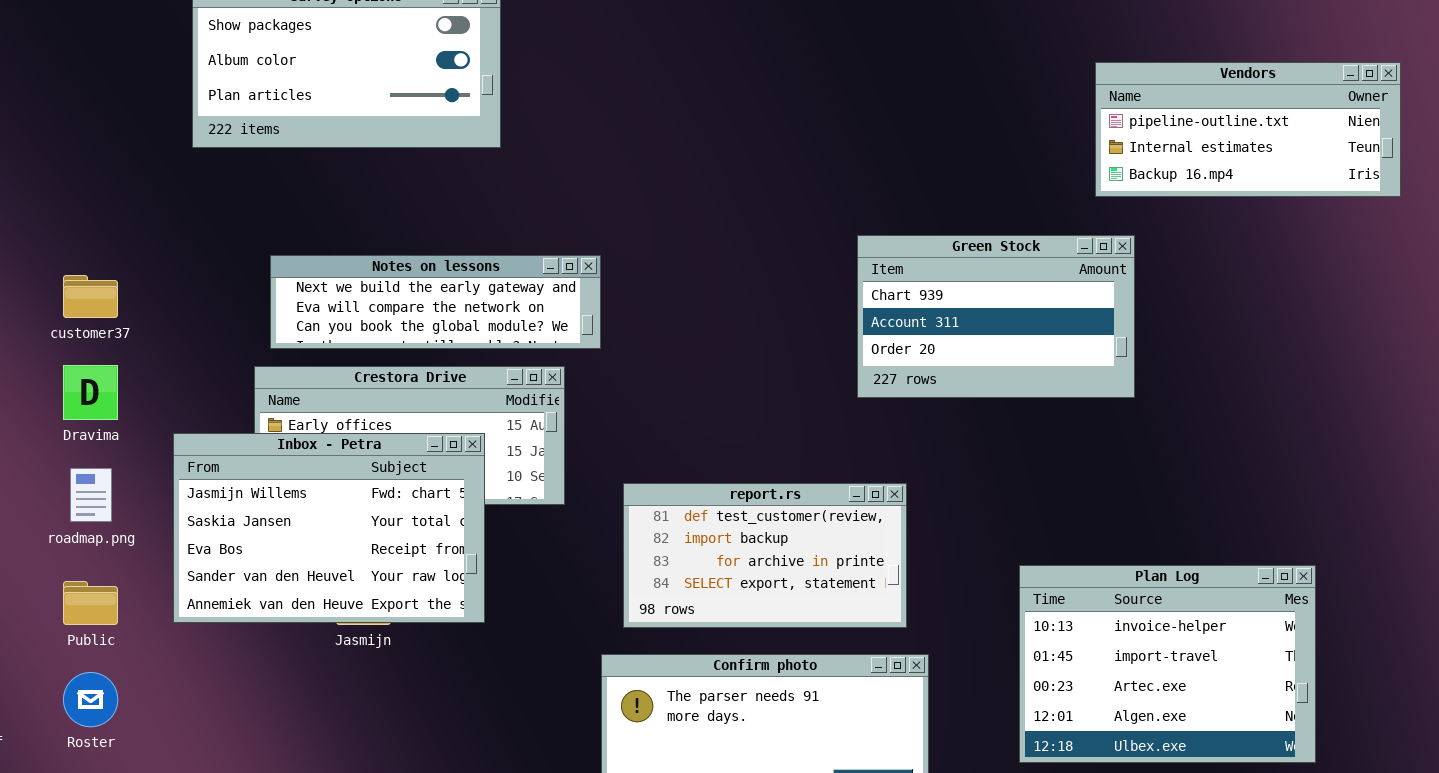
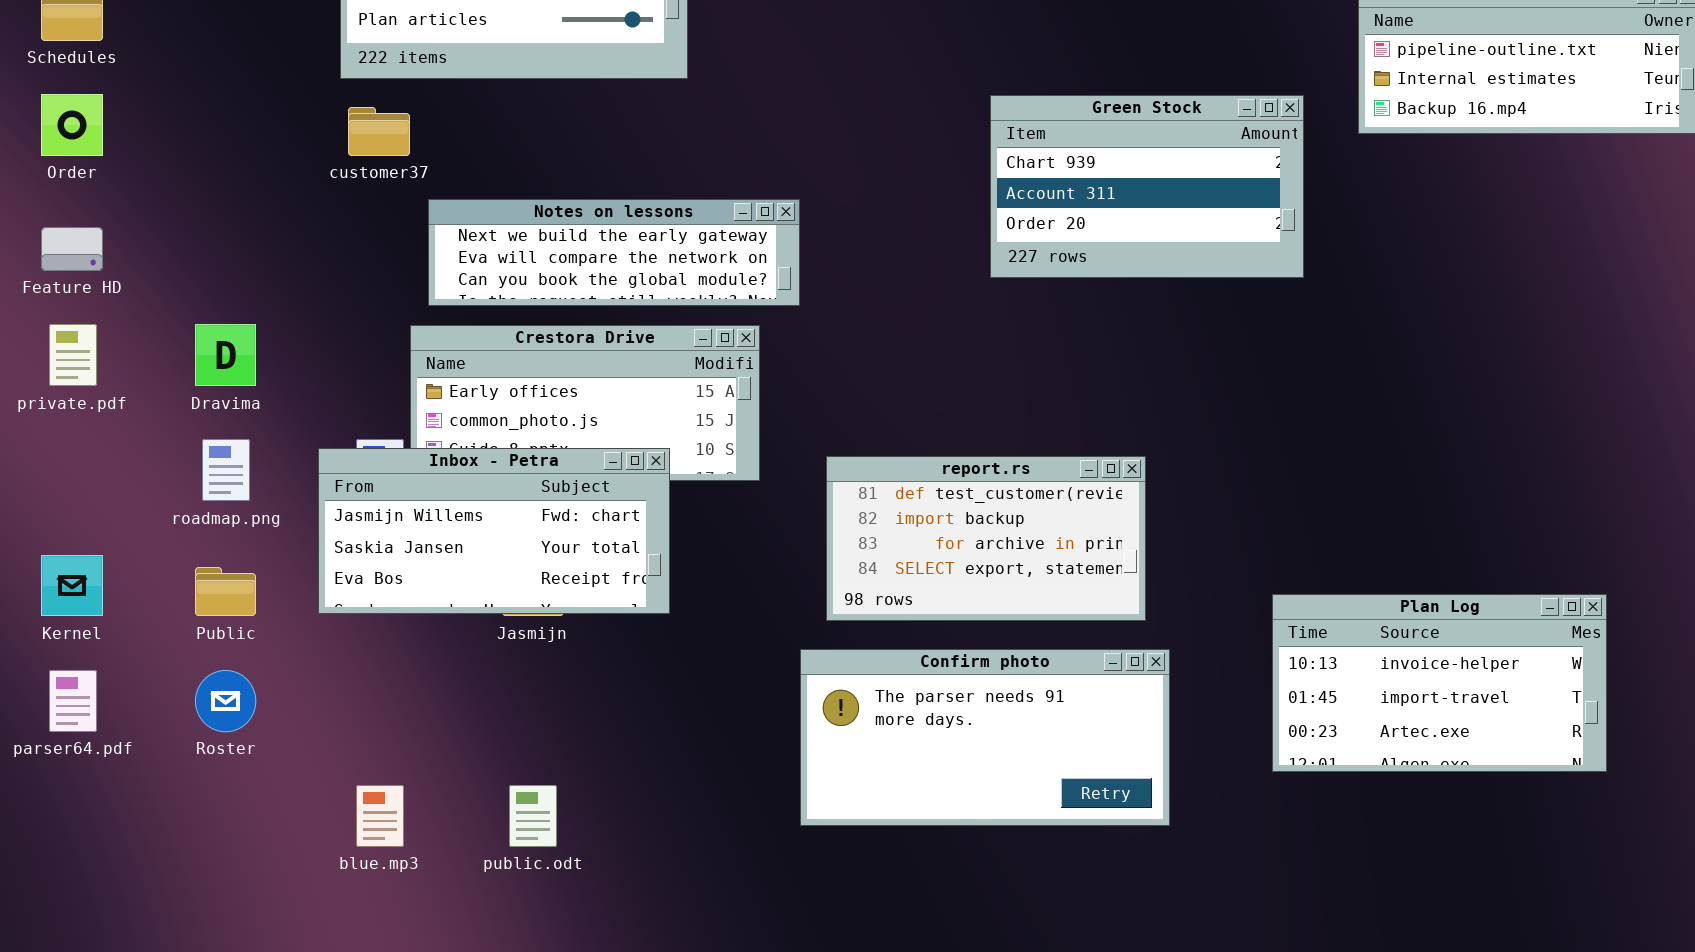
Green Stock: [857,235,1135,398] -> [990,95,1304,278], moved
customer37: [63,275,118,318] -> [348,107,410,156], moved
Inbox - Petra: [173,433,485,623] -> [318,448,670,614], resized
Plan Log: [1019,565,1316,763] -> [1272,594,1607,772], resized

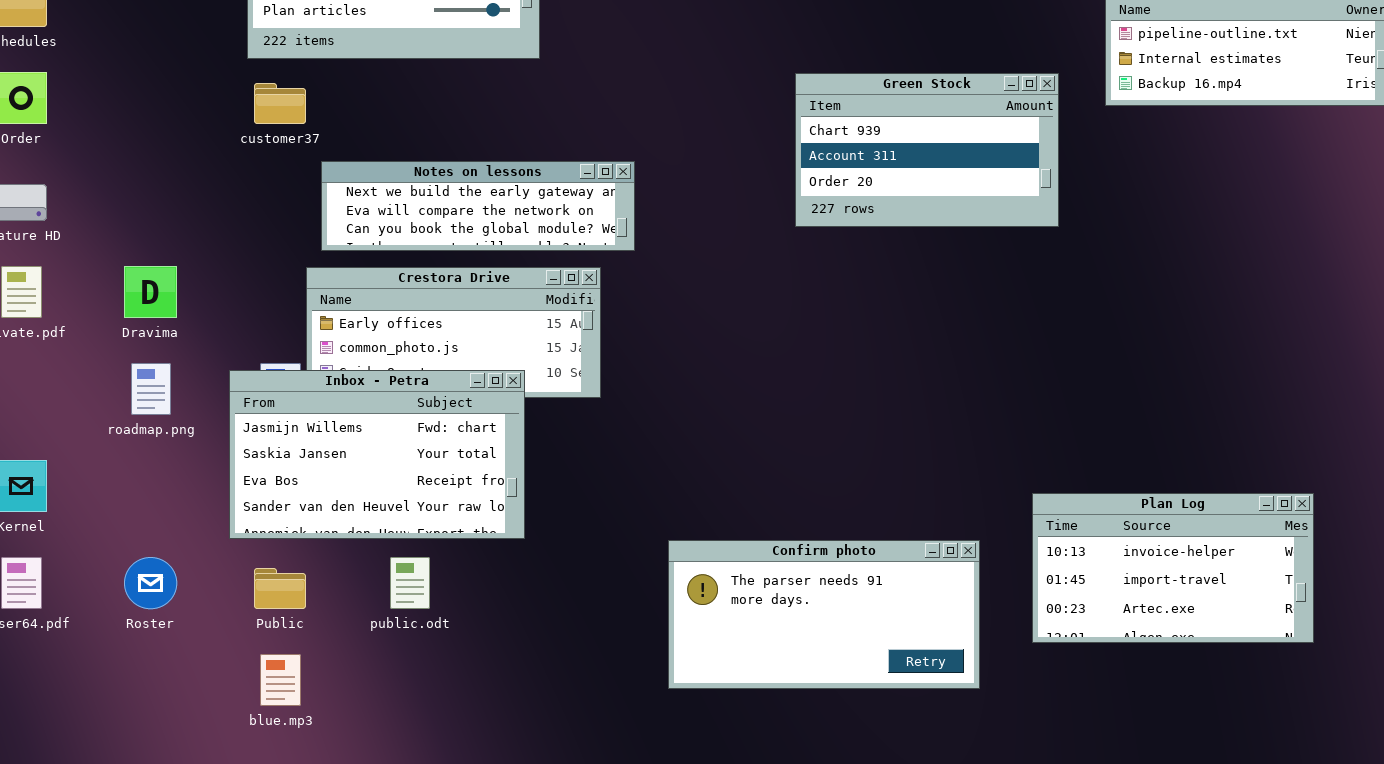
Inbox - Petra: [318,448,670,614] -> [229,370,525,539], resized
report.rs: [826,456,1146,621] -> none, closed
Public: [195,567,256,616] -> [254,568,306,609], moved
Confirm photo: [800,649,1170,826] -> [668,540,980,689], moved
public.odt: [509,785,557,847] -> [390,557,430,609], moved

